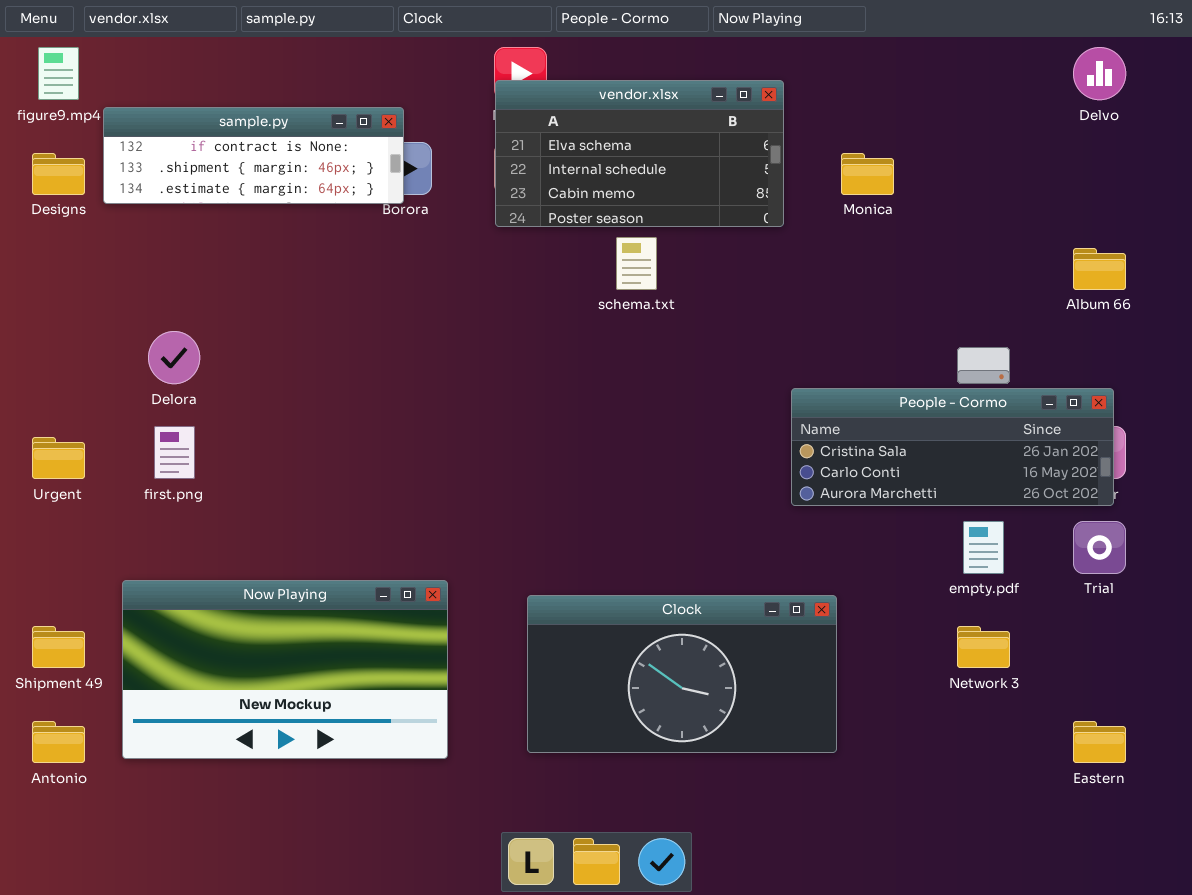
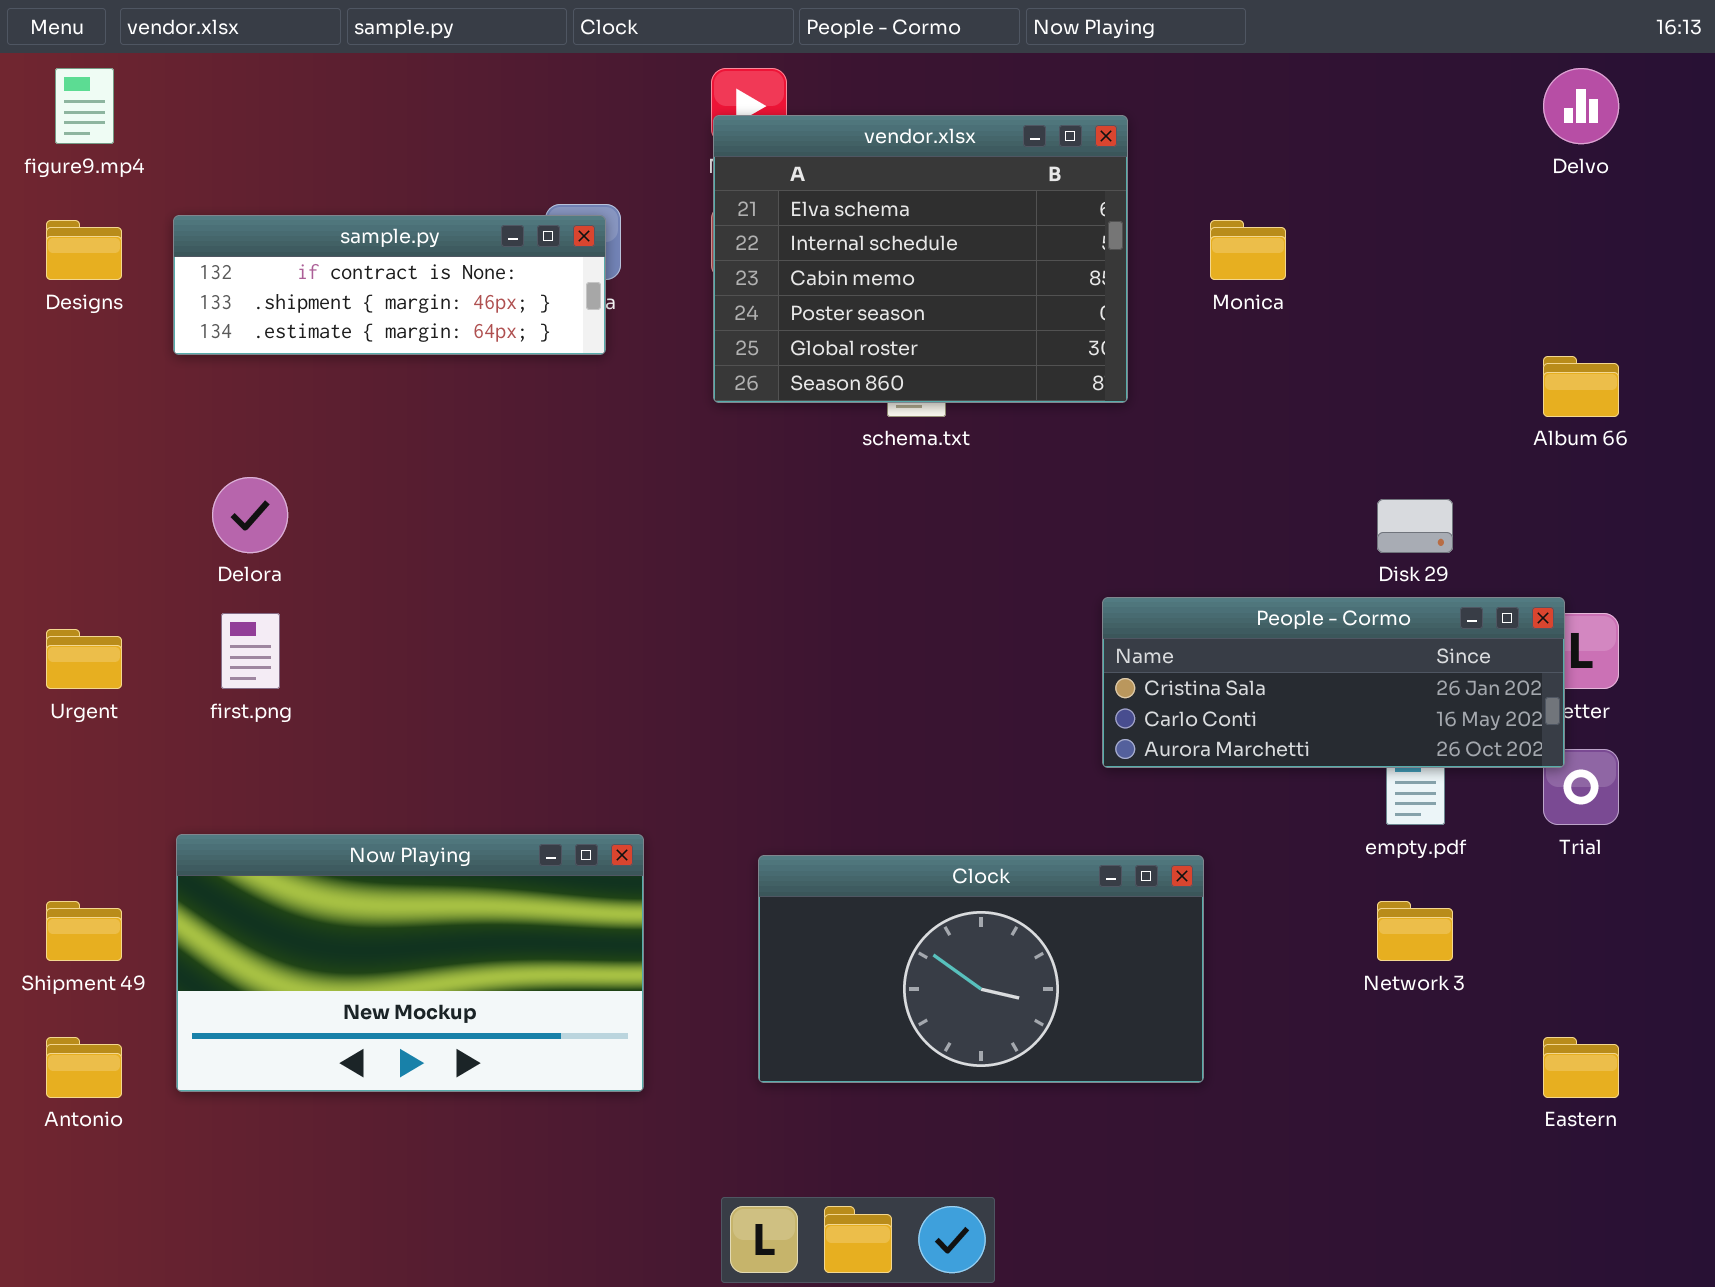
vendor.xlsx: [495,80,784,227] -> [713,115,1128,403], resized
sample.py: [103,107,404,204] -> [173,215,606,355], moved
People - Cormo: [791,388,1114,506] -> [1102,597,1565,768], moved

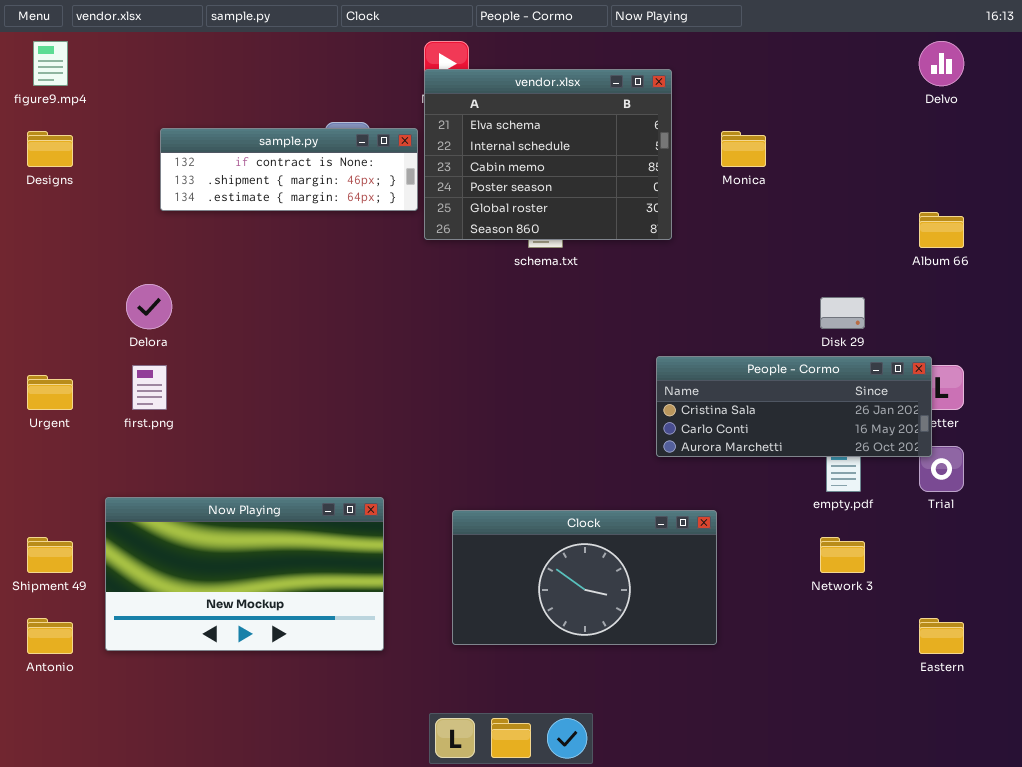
sample.py: [173,215,606,355] -> [160,128,418,211], moved

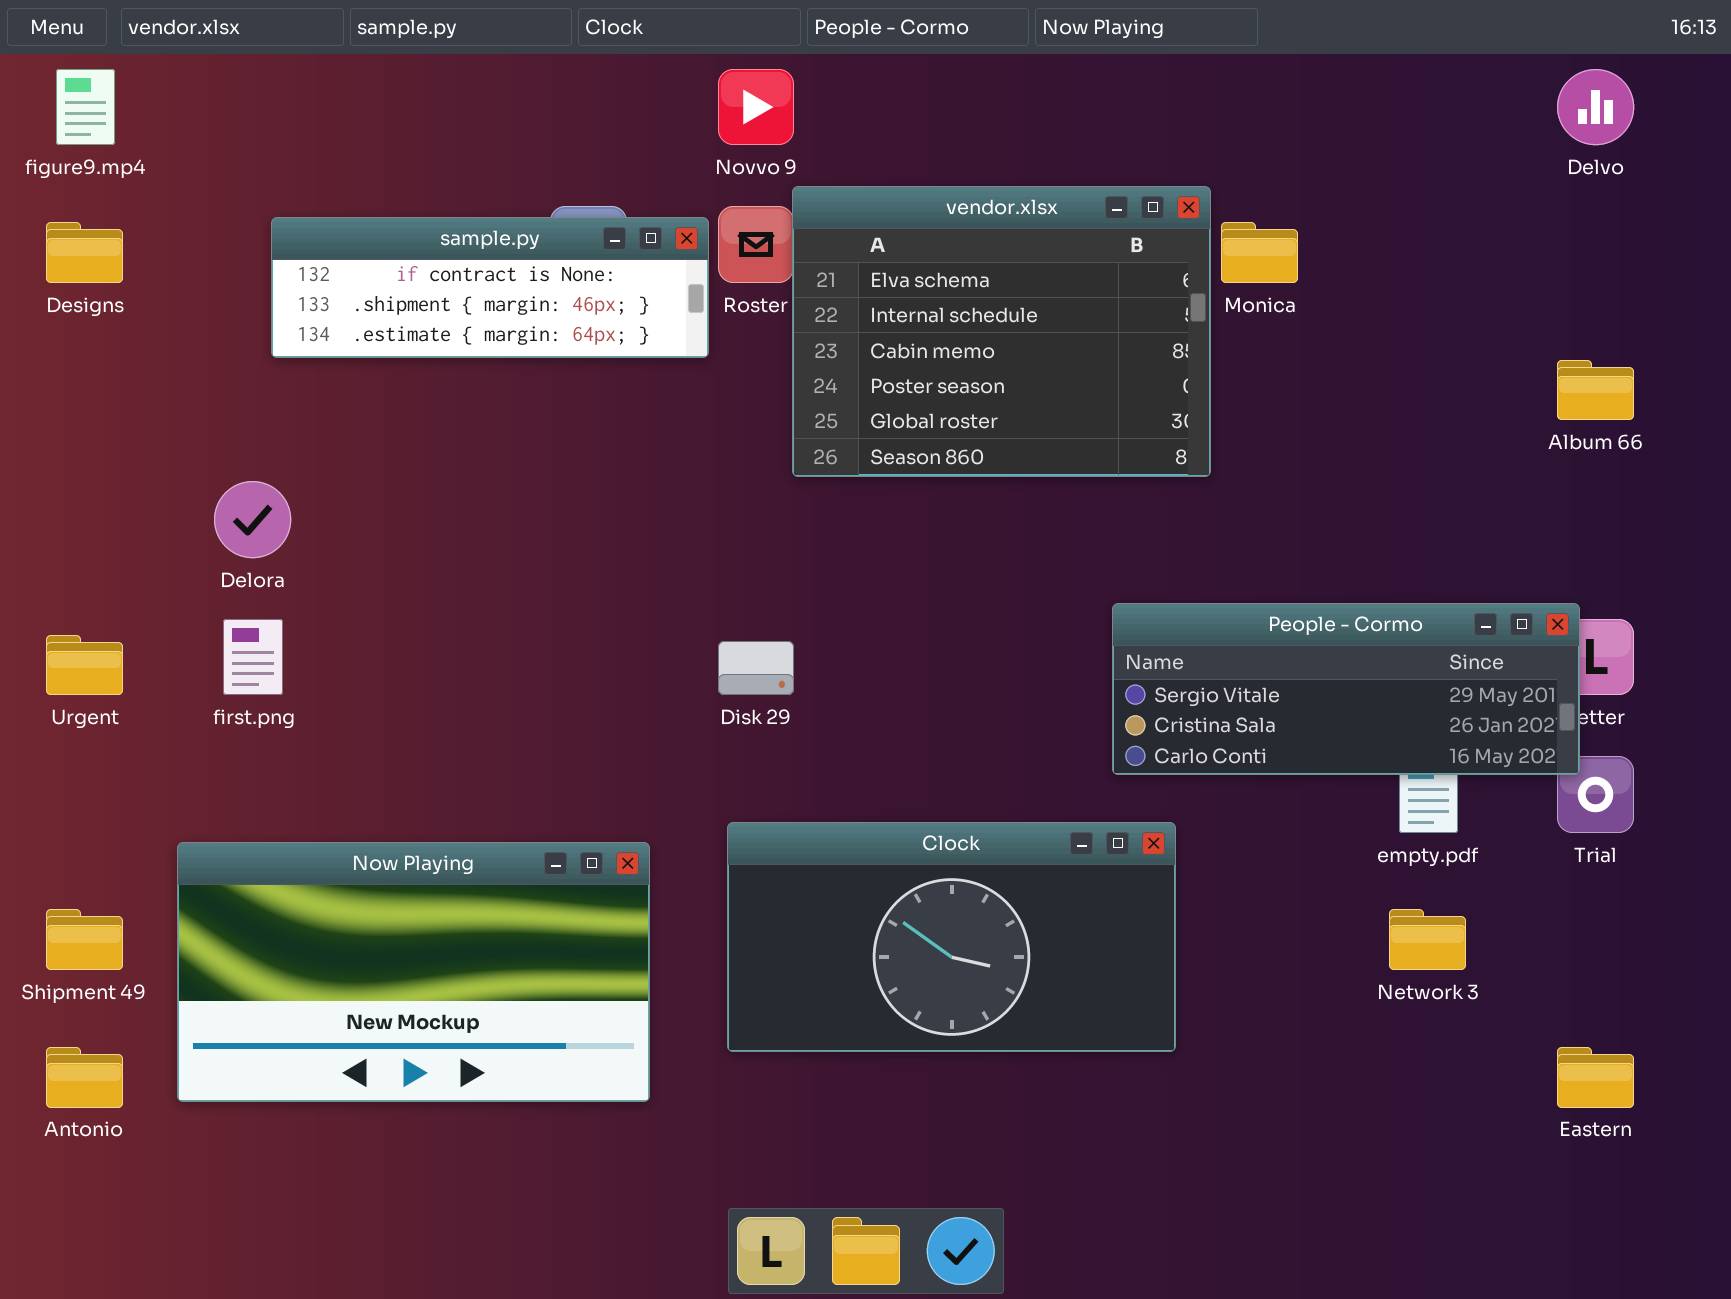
vendor.xlsx: [424,69,672,240] -> [792,186,1211,477], moved
Disk 29: [820,297,865,329] -> [718,641,794,695], moved
People - Cormo: [656,356,932,457] -> [1112,603,1580,775], scrolled up 1 row
Clock: [452,510,717,645] -> [727,822,1176,1052], moved

